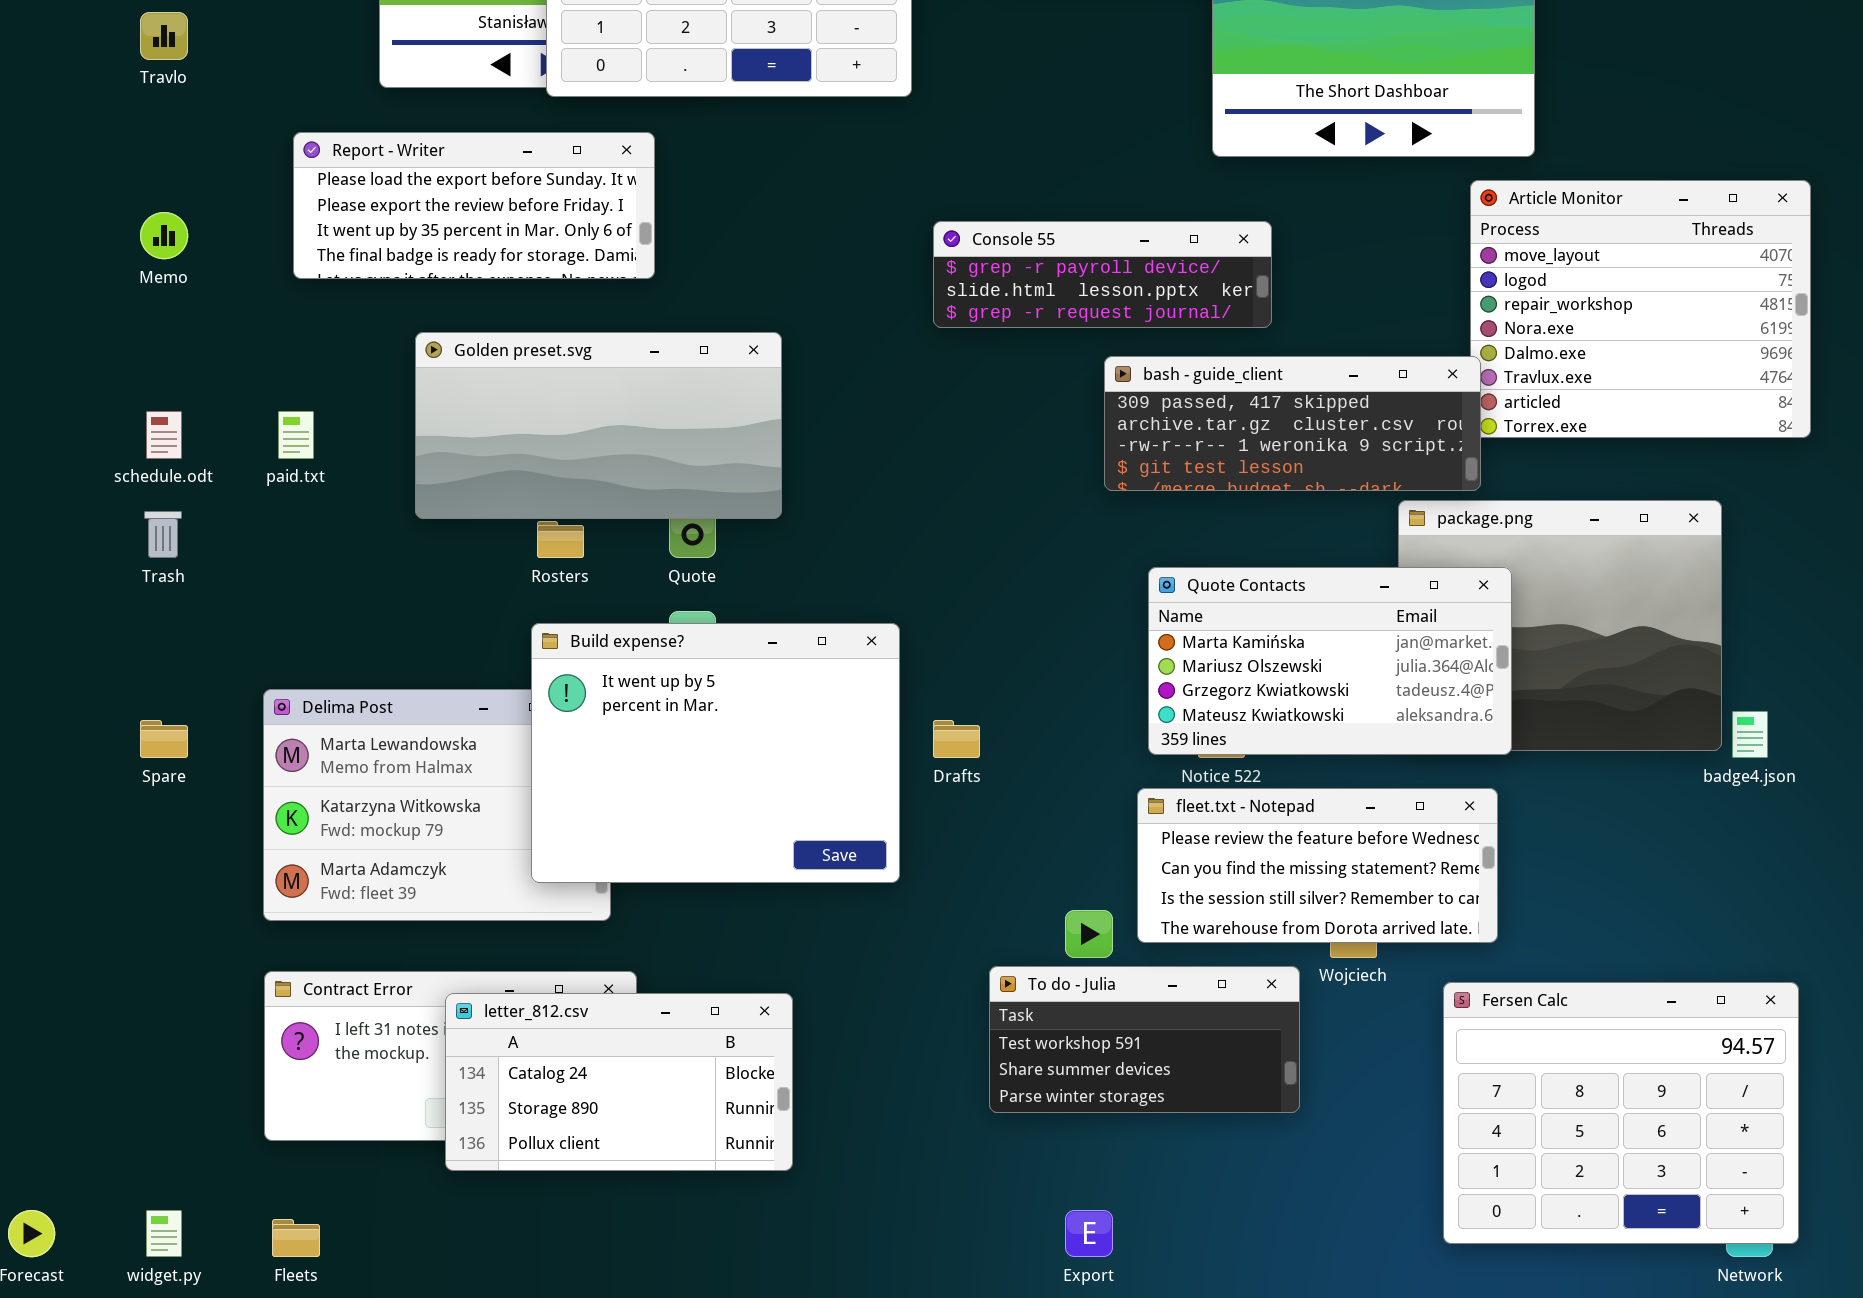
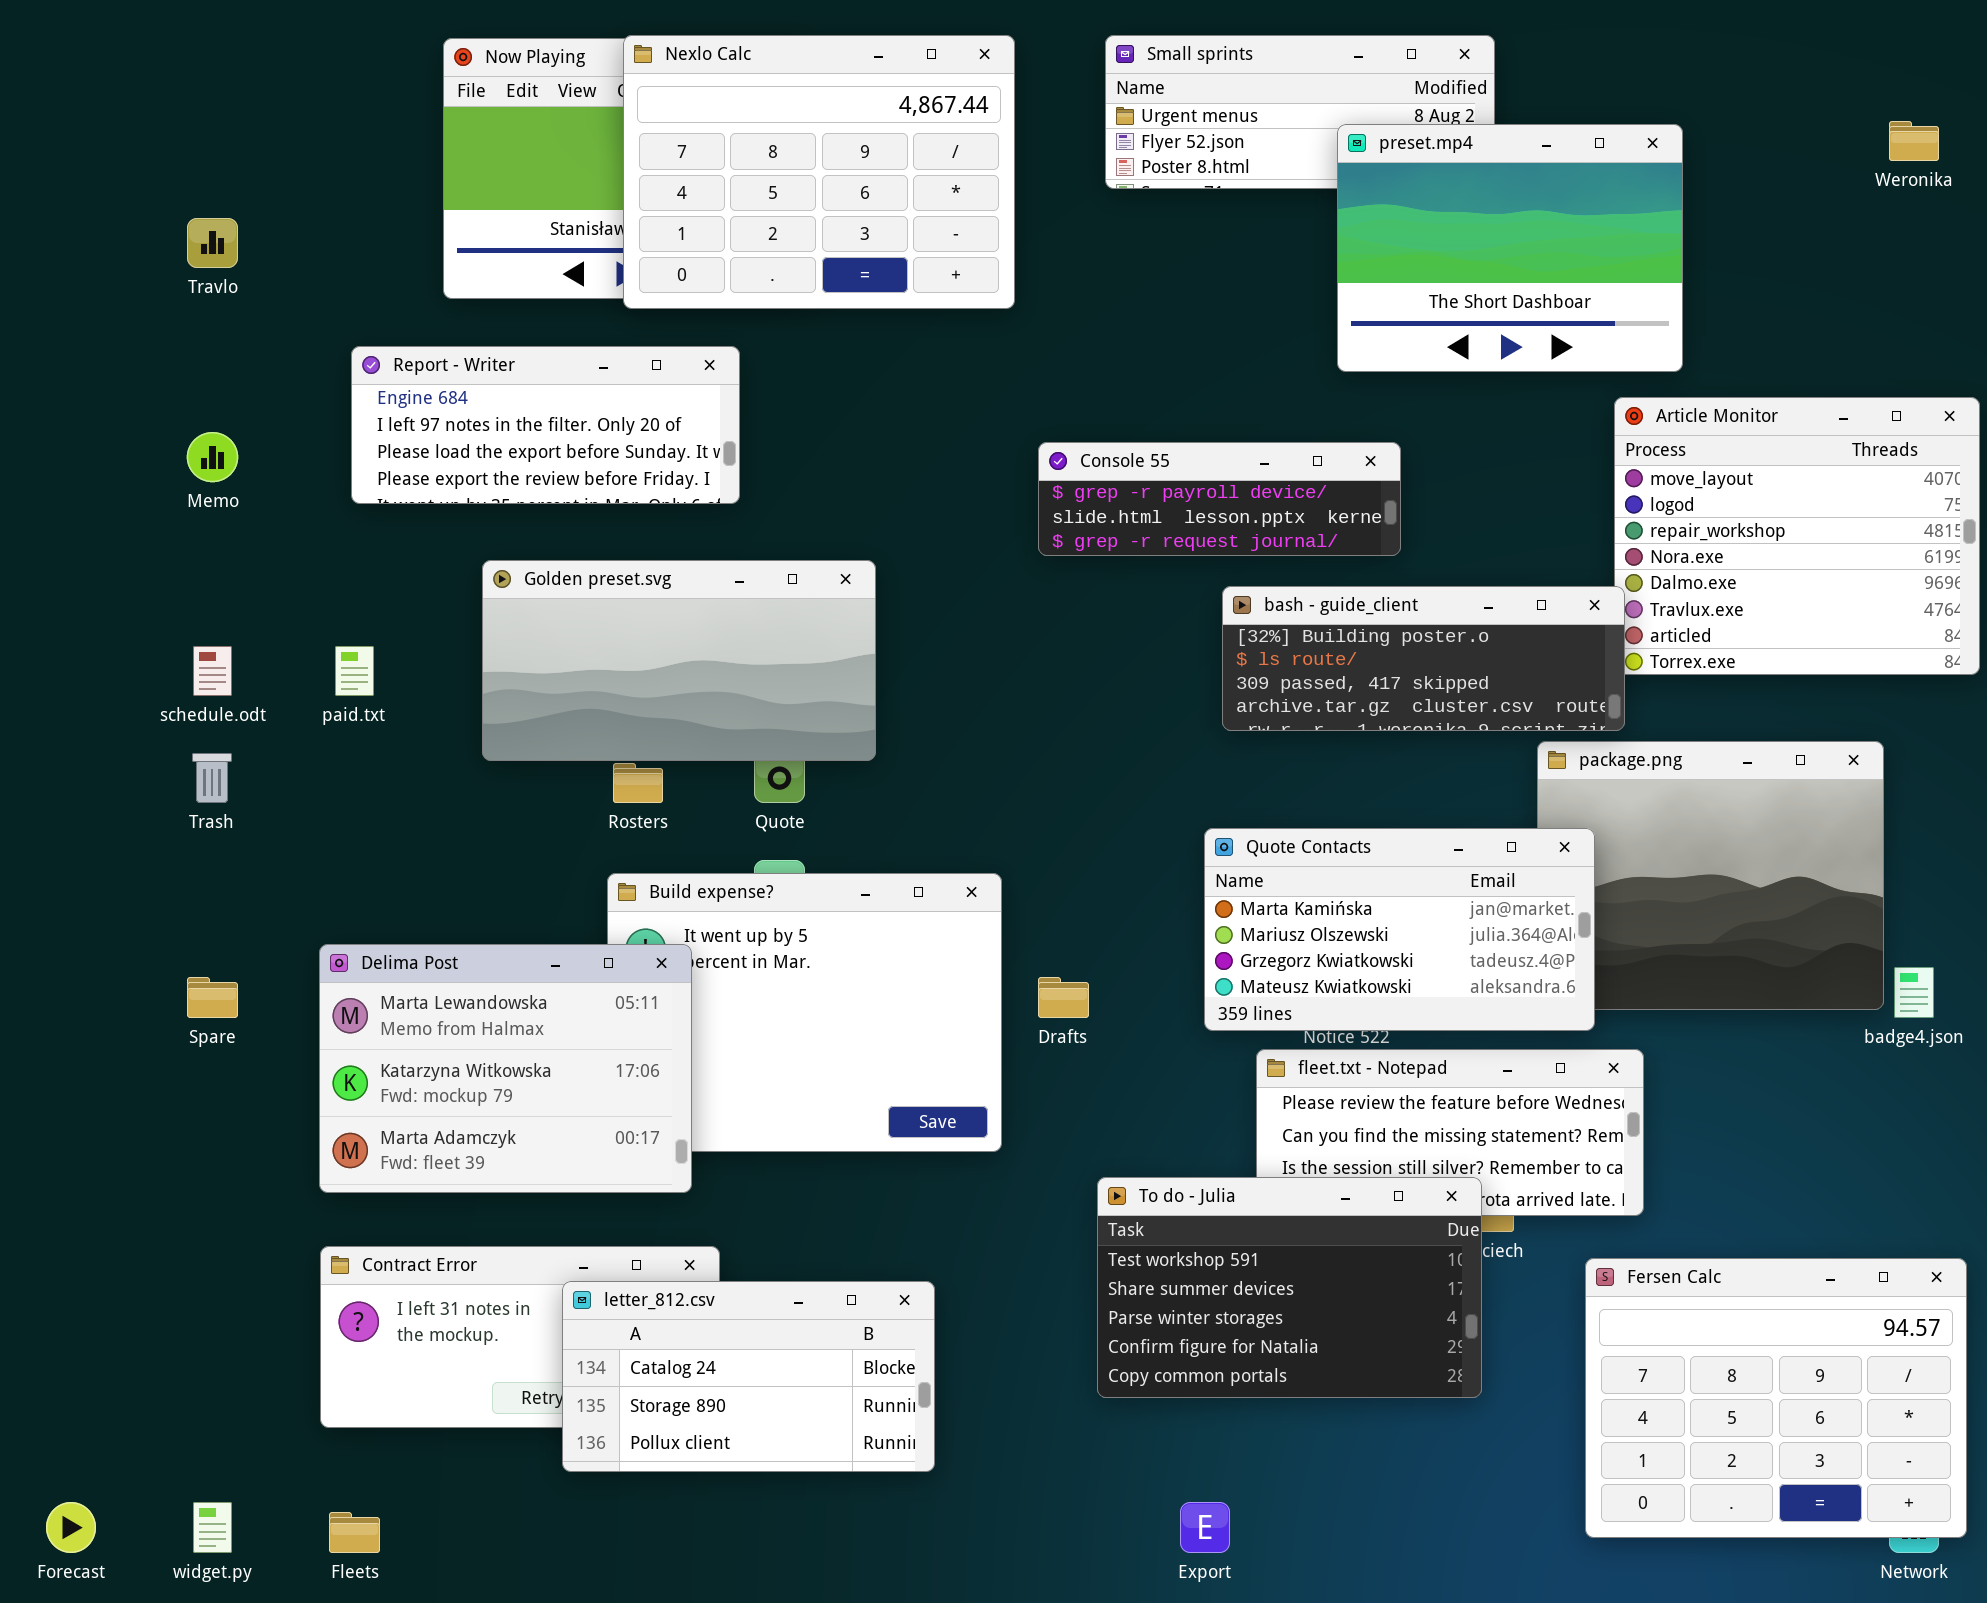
Report - Writer: [293,132,655,279] -> [351,346,740,504], scrolled up 2 rows
bash - guide_client: [1104,356,1481,491] -> [1222,586,1625,731], scrolled up 2 rows
Quote Contacts: [1148,567,1512,755] -> [1204,828,1595,1031], moved
Delima Post: [263,689,611,921] -> [319,944,692,1193], raised
To do - Julia: [989,966,1300,1113] -> [1097,1177,1482,1398], resized
letter_812.csv: [445,993,793,1171] -> [562,1281,935,1472], moved

